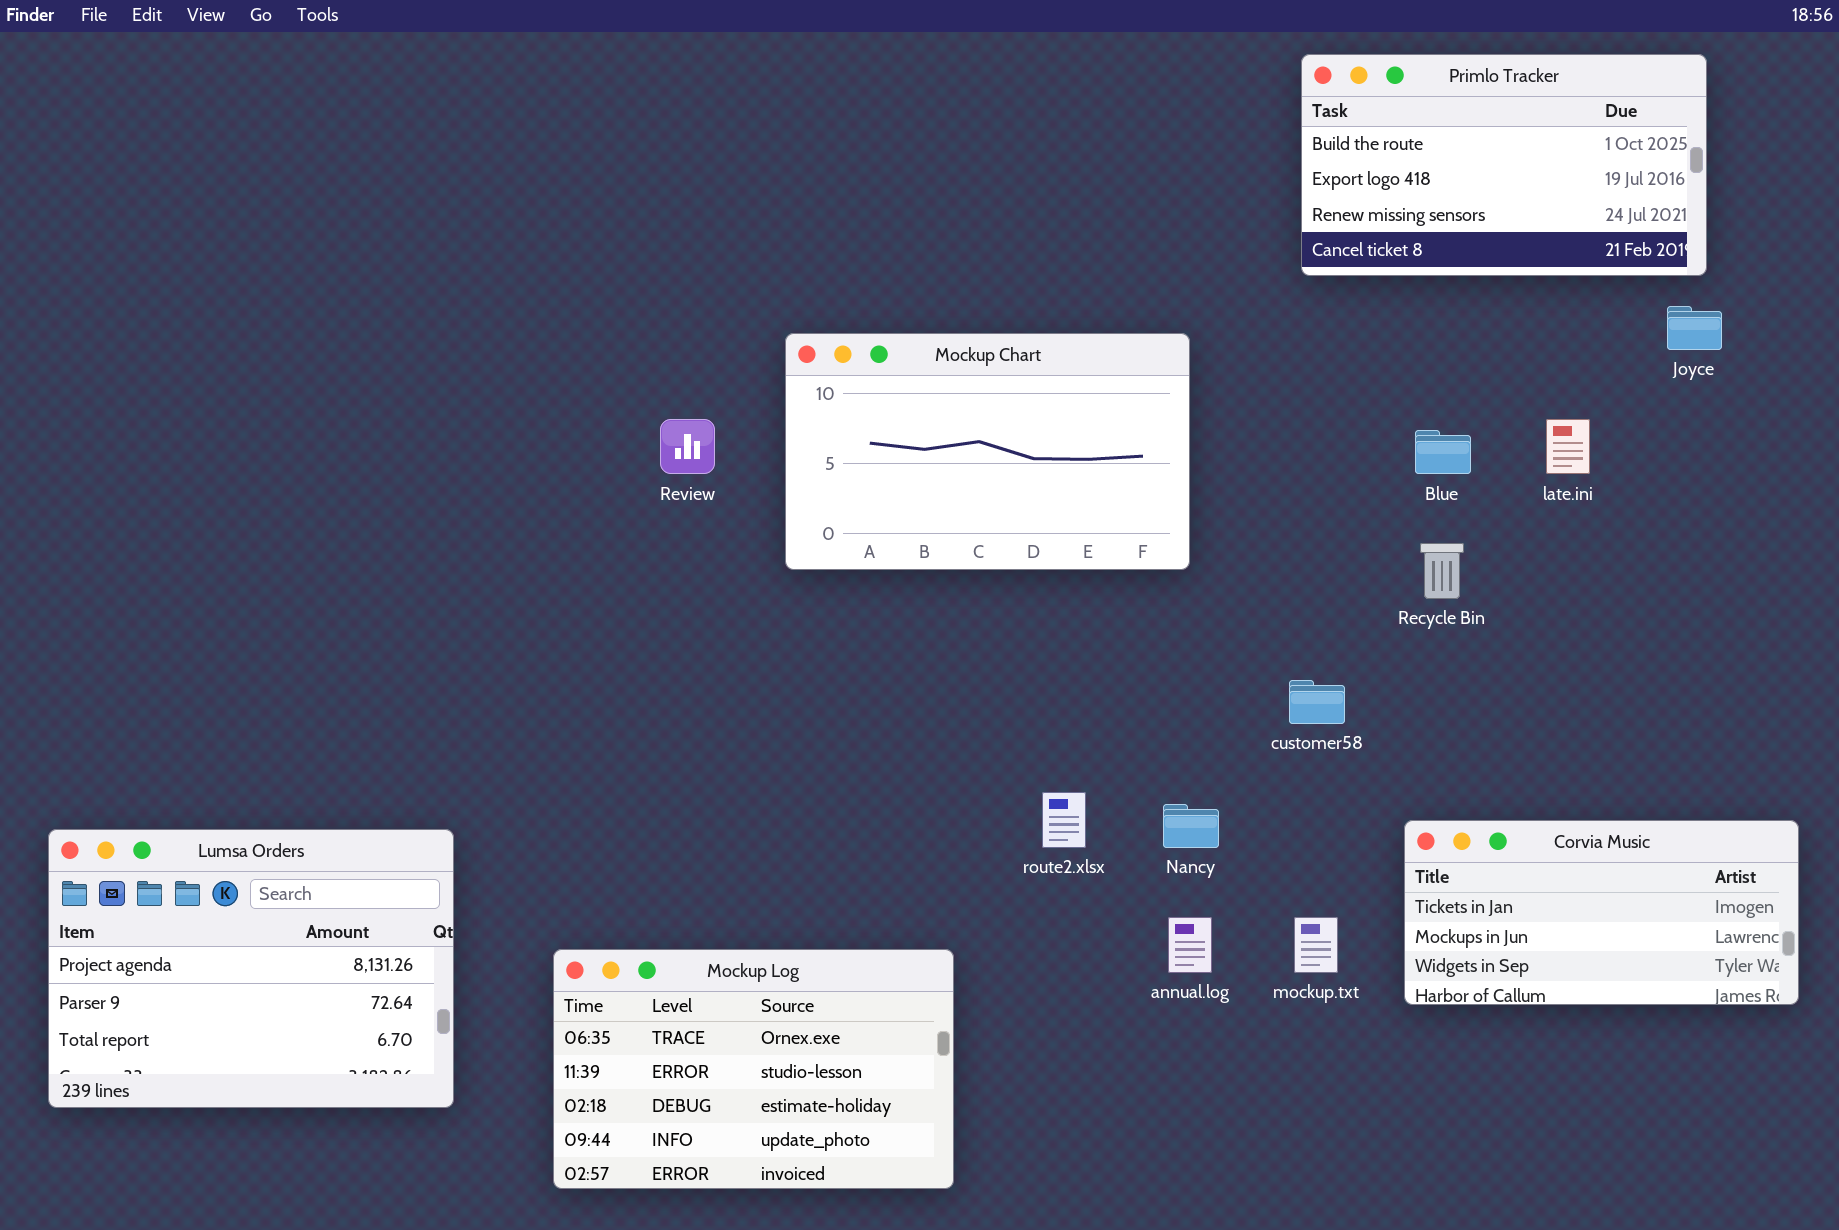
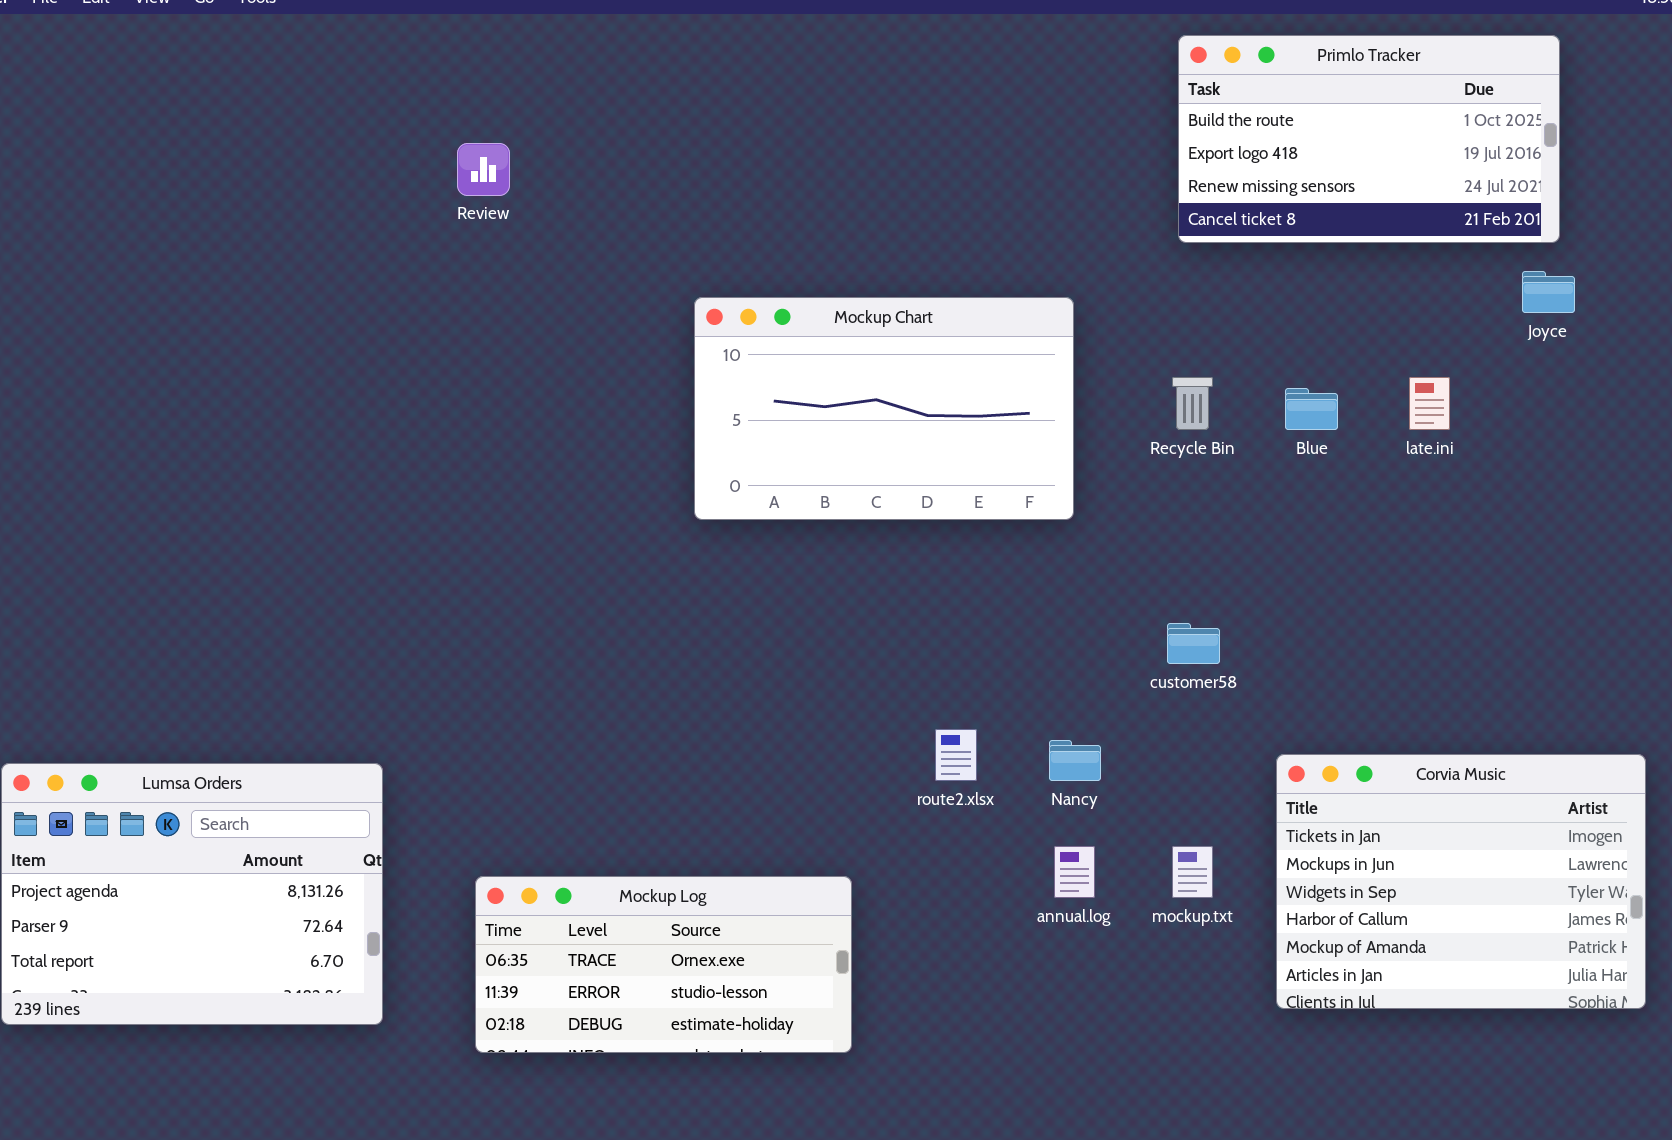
Review: [660,419,715,474] -> [457,143,510,196], moved
Recycle Bin: [1420,543,1464,599] -> [1172,377,1213,430], moved
Corvia Music: [1404,820,1799,1005] -> [1276,754,1646,1009], resized
Mockup Log: [553,949,954,1189] -> [475,876,852,1053], resized

